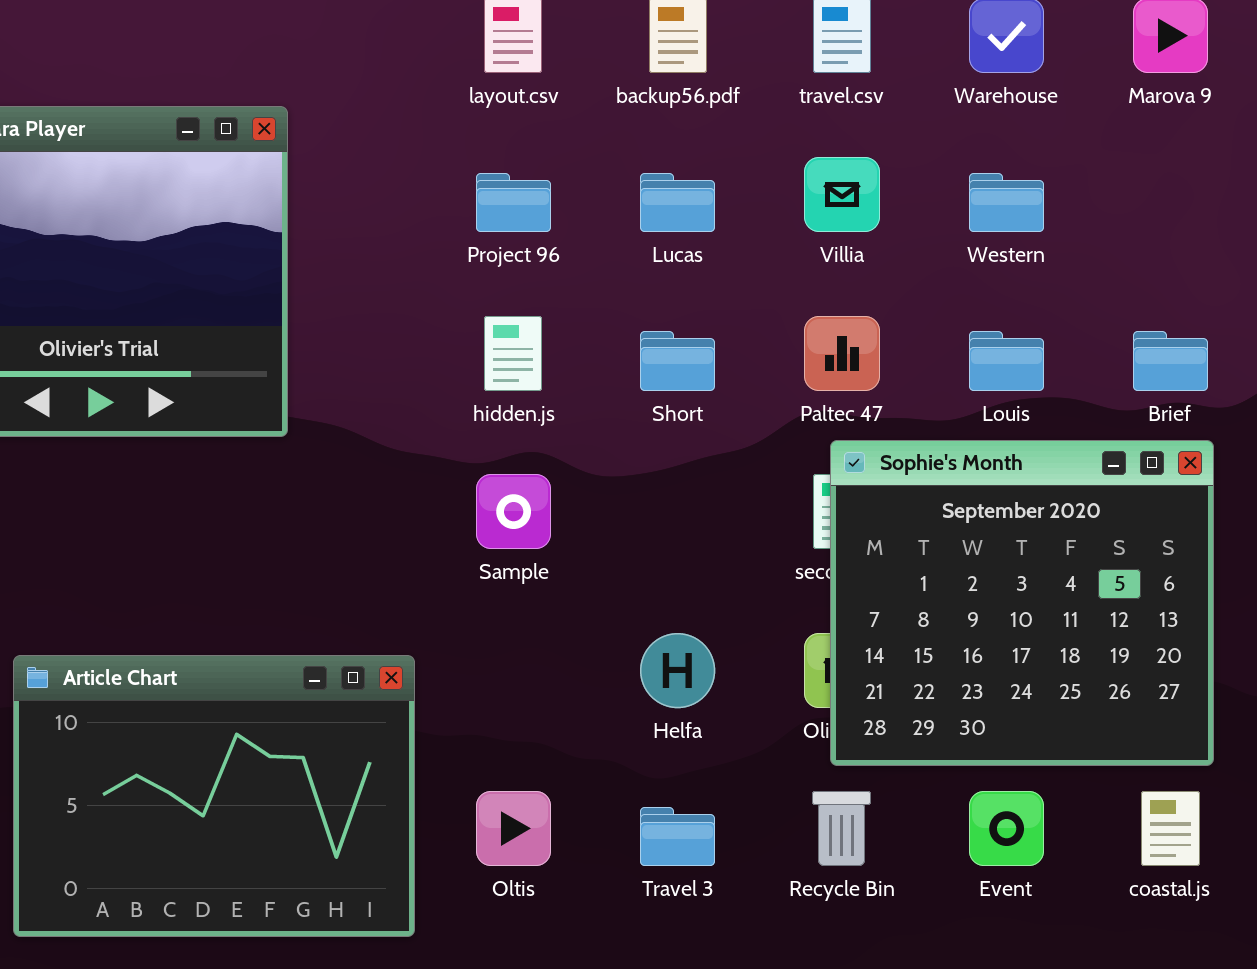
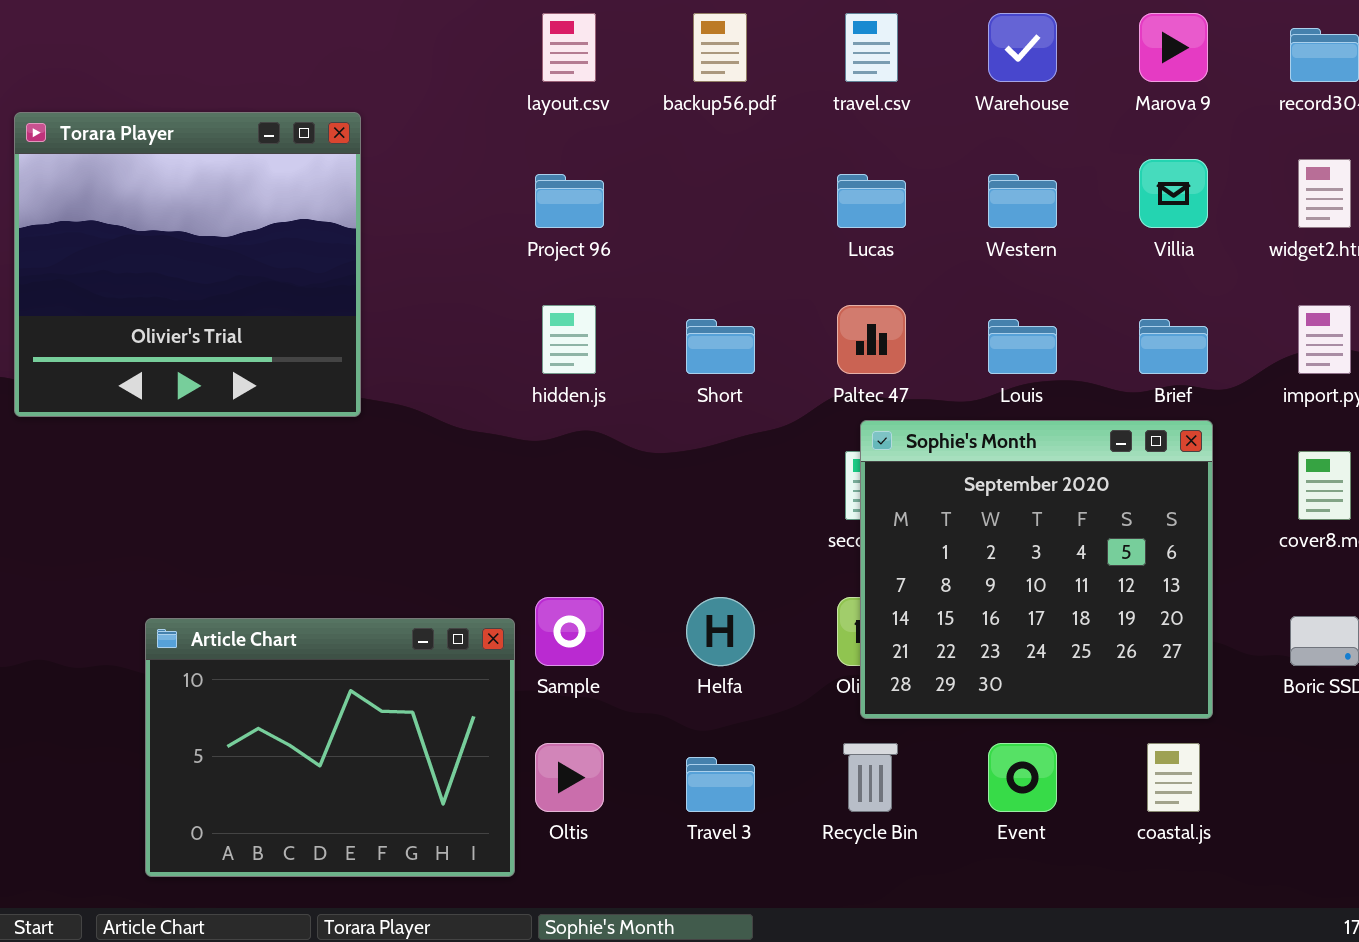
Villia: [804,157,880,232] -> [1139,159,1208,228], moved
Lucas: [640,173,715,232] -> [837,174,906,228], moved
Sample: [476,474,551,549] -> [535,597,604,666], moved
Article Chart: [13,655,415,937] -> [145,618,515,877], moved

